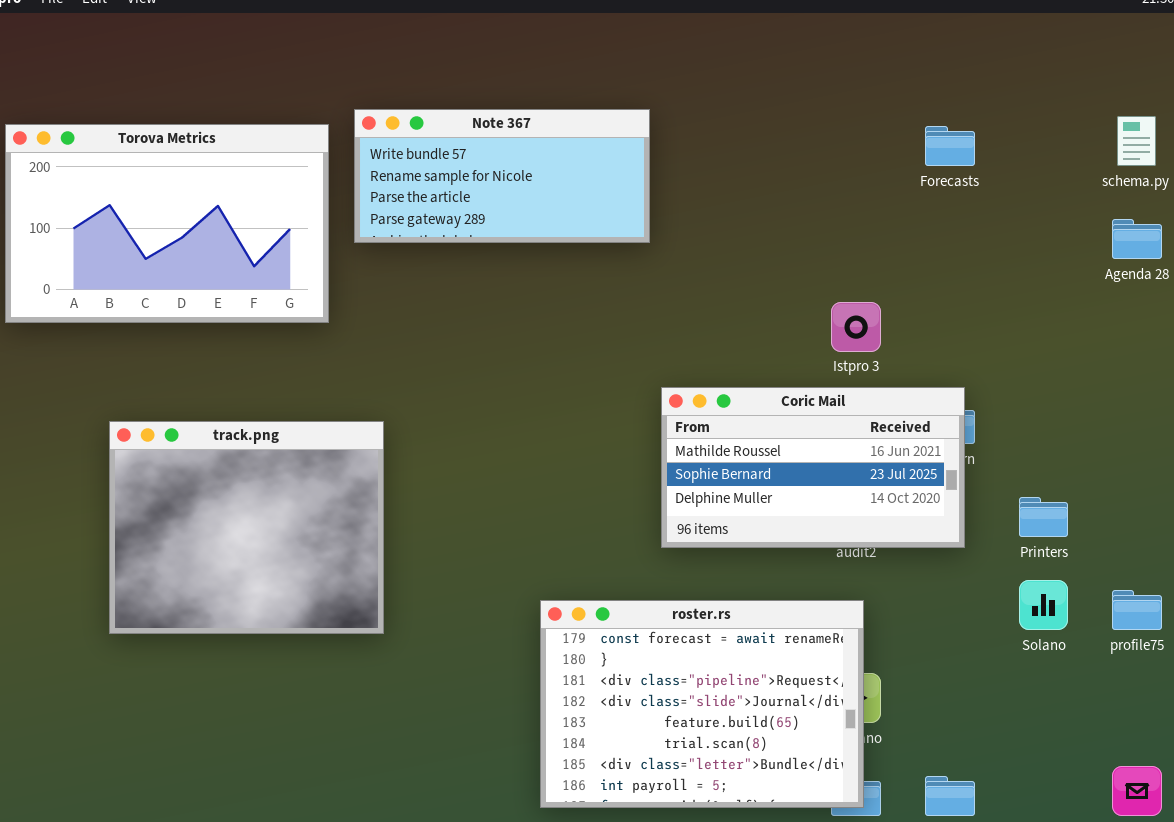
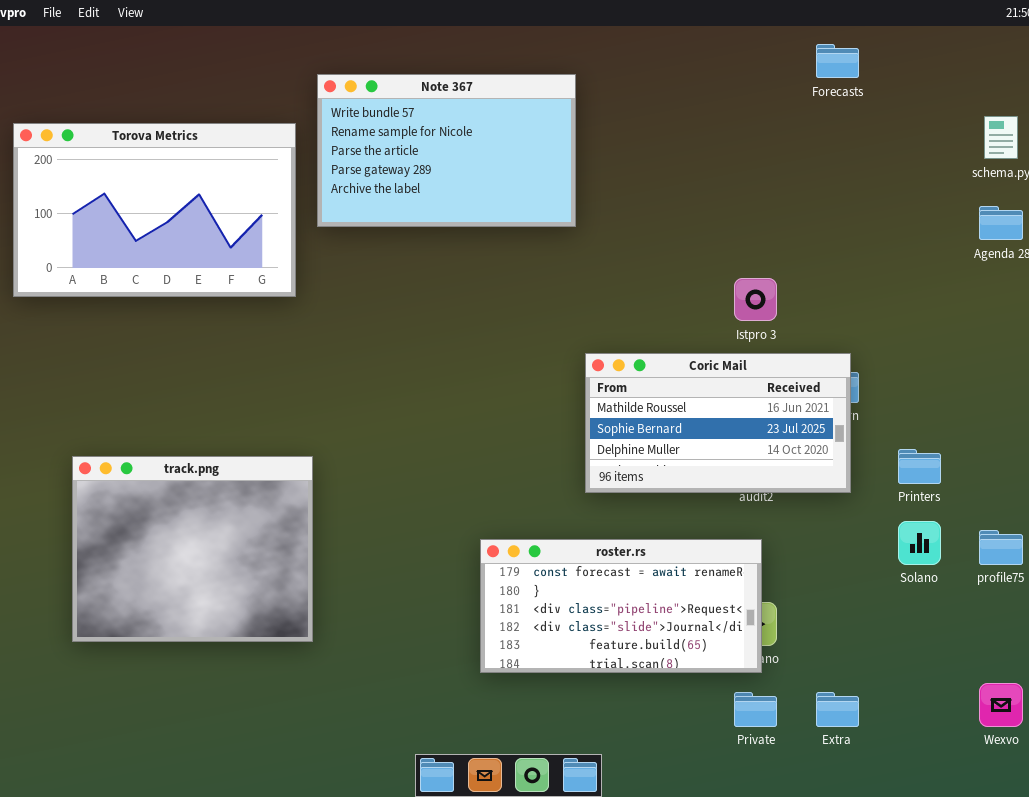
Note 367: [354,109,650,243] -> [317,74,576,227], resized
Forecasts: [925,126,975,166] -> [816,44,859,78], moved
track.png: [109,421,384,634] -> [72,456,313,642], moved
roster.rs: [540,600,864,808] -> [480,539,762,673], resized

